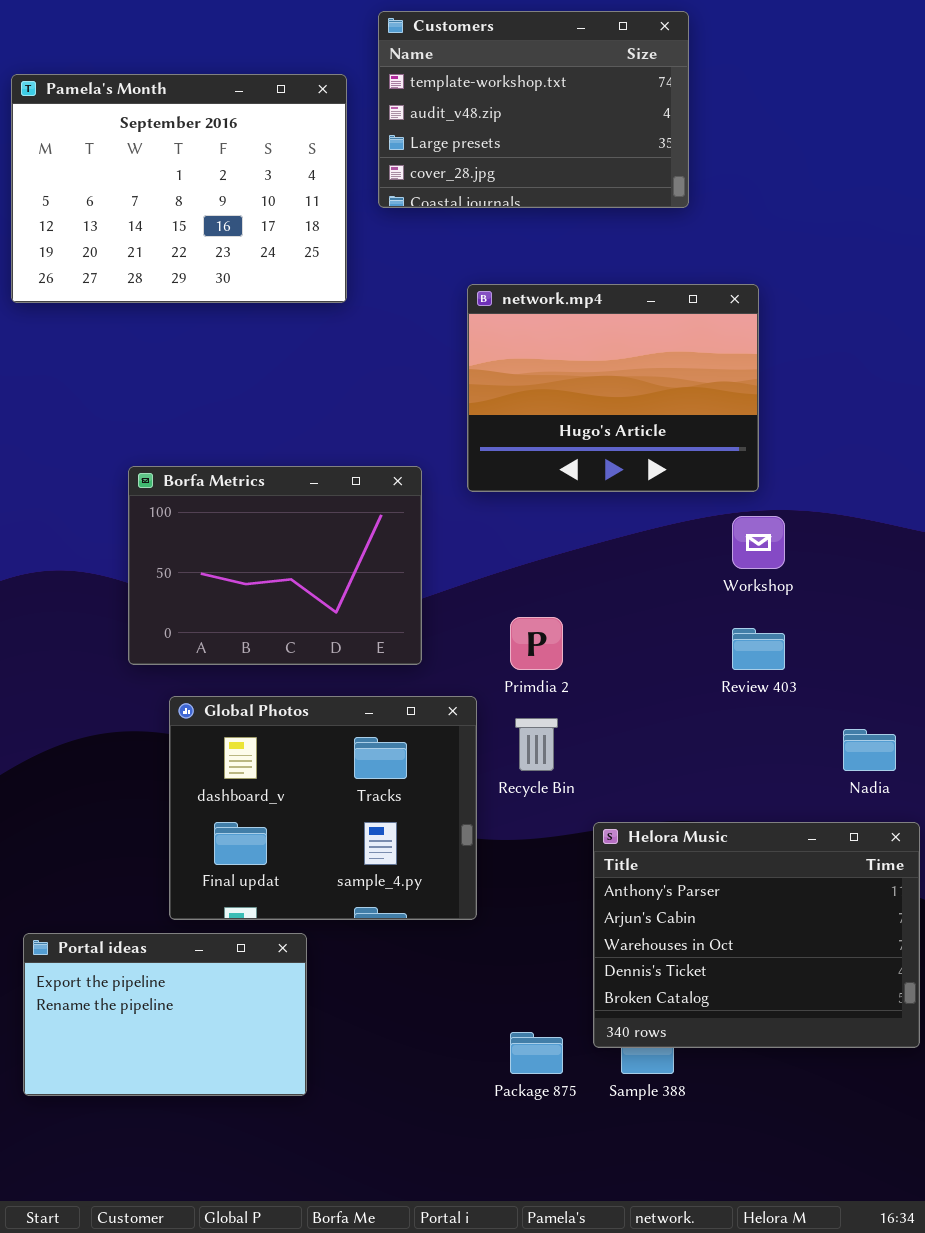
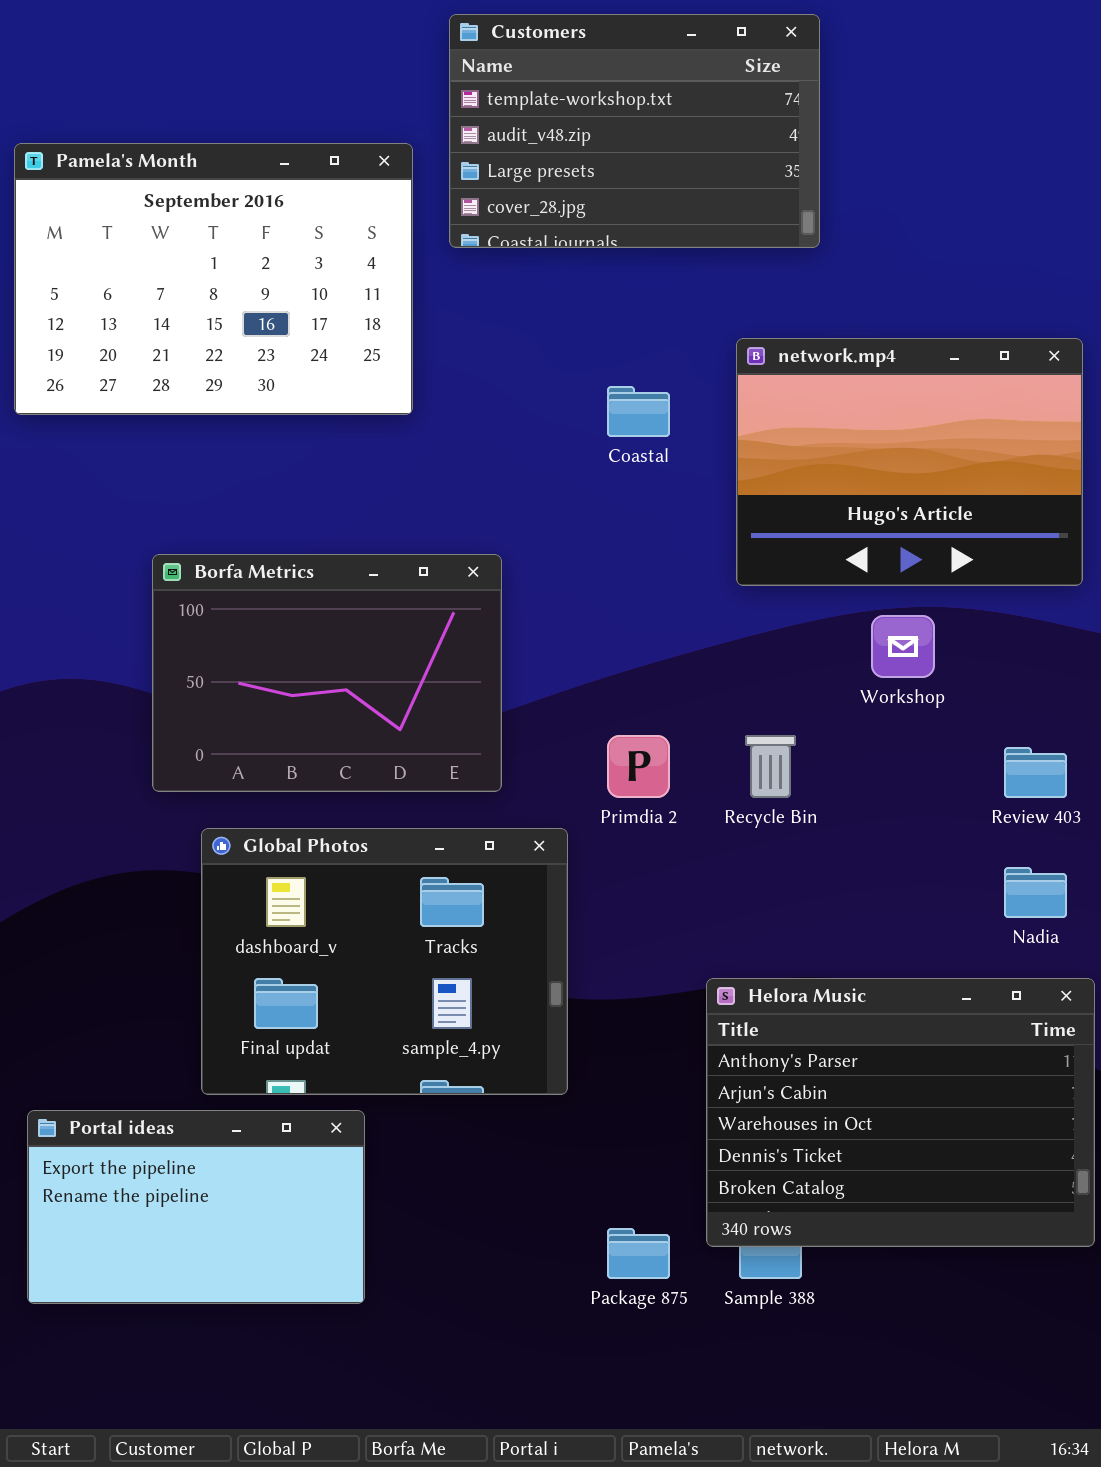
Pamela's Month: [11,74,347,303] -> [14,143,413,415], moved
network.mp4: [467,284,759,492] -> [736,338,1083,586], moved
Review 403: [732,628,785,670] -> [1004,747,1067,798], moved
Recycle Bin: [515,718,558,771] -> [745,735,796,798], moved

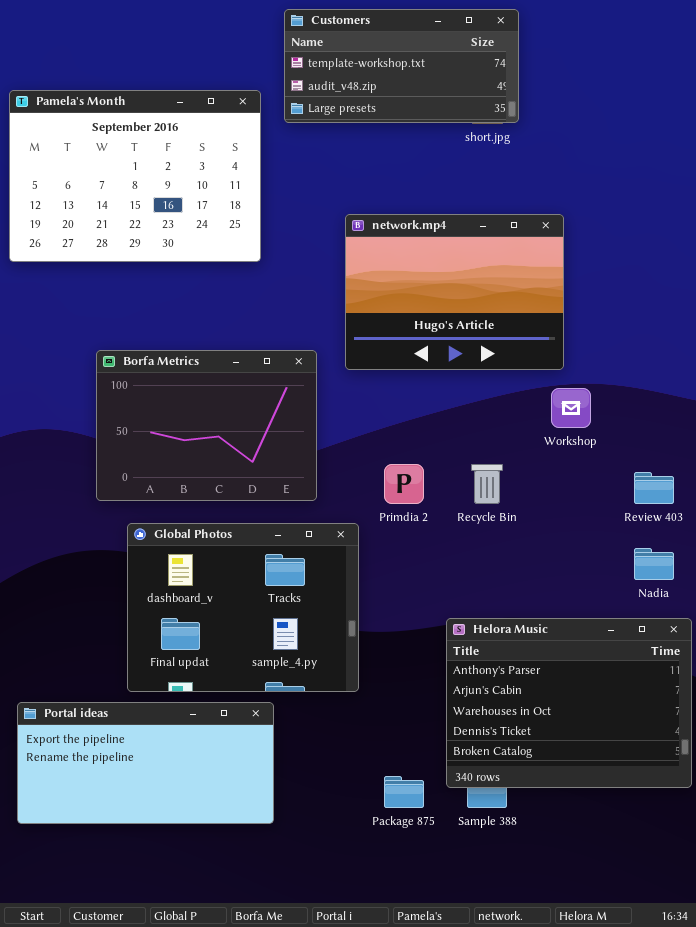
Customers: [449,14,820,248] -> [284,9,519,123], resized
network.mp4: [736,338,1083,586] -> [345,214,564,370], moved
Portal ideas: [27,1110,365,1304] -> [17,702,274,824], resized

